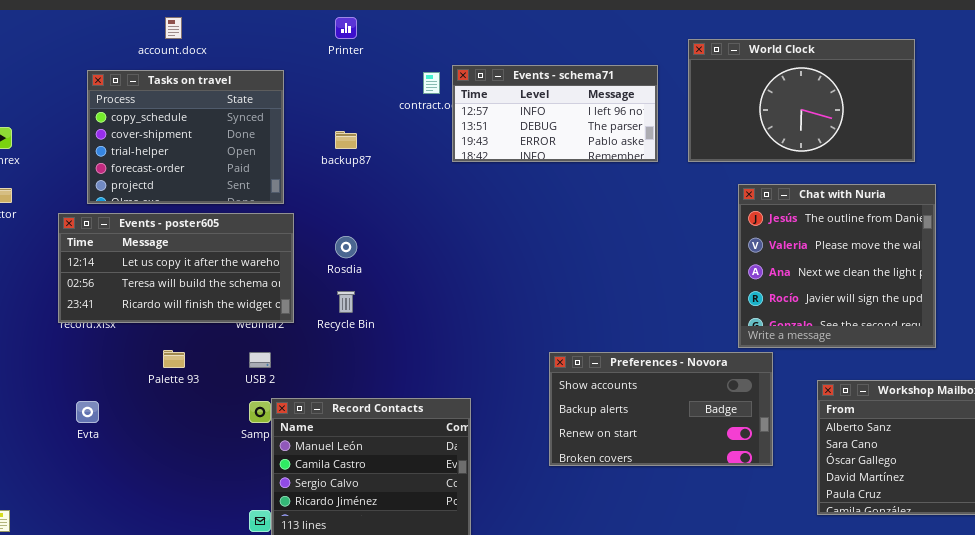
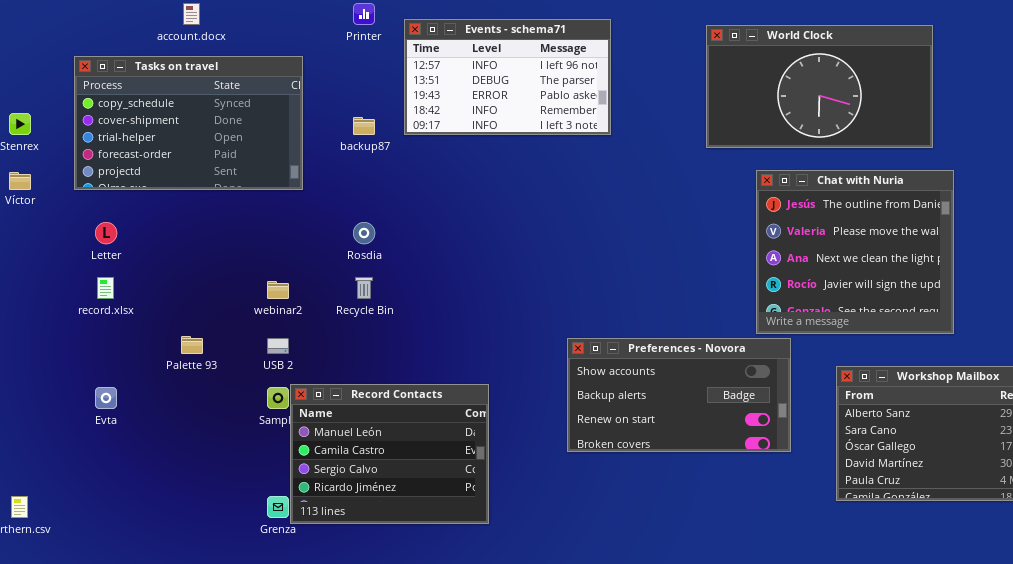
Events - schema71: [452,65,658,162] -> [404,19,611,135], moved, resized
Tasks on travel: [87,70,284,204] -> [74,56,303,190], resized
Events - poster605: [58,213,294,323] -> none, closed

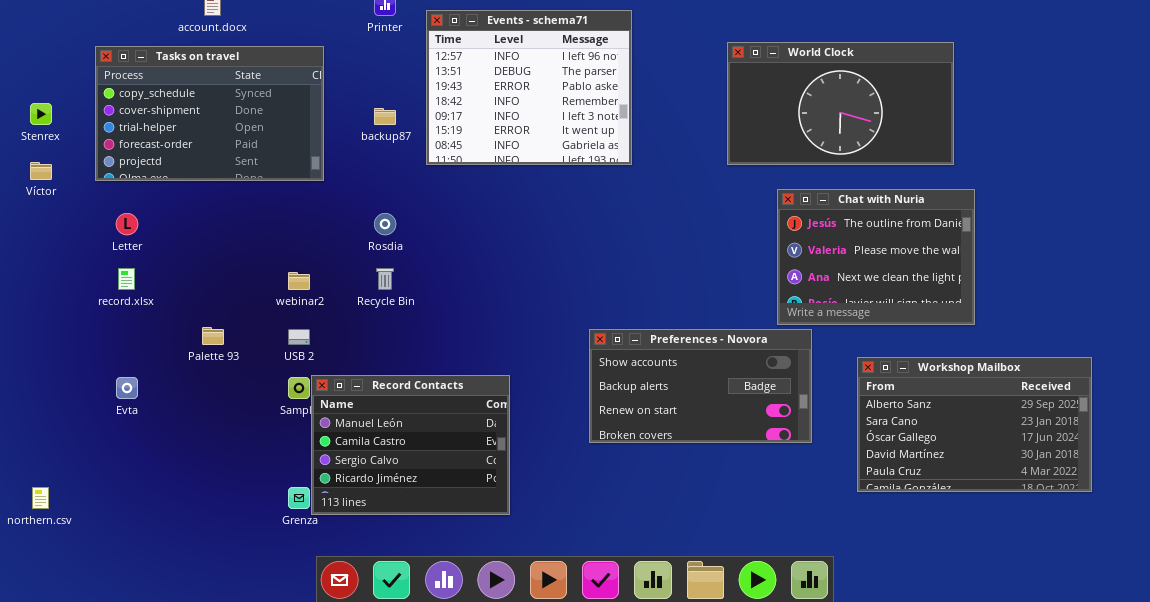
Events - schema71: [404,19,611,135] -> [426,10,632,165], resized
World Clock: [706,25,933,148] -> [727,42,954,165], moved
Chat with Nuria: [756,170,954,334] -> [777,189,975,325], resized

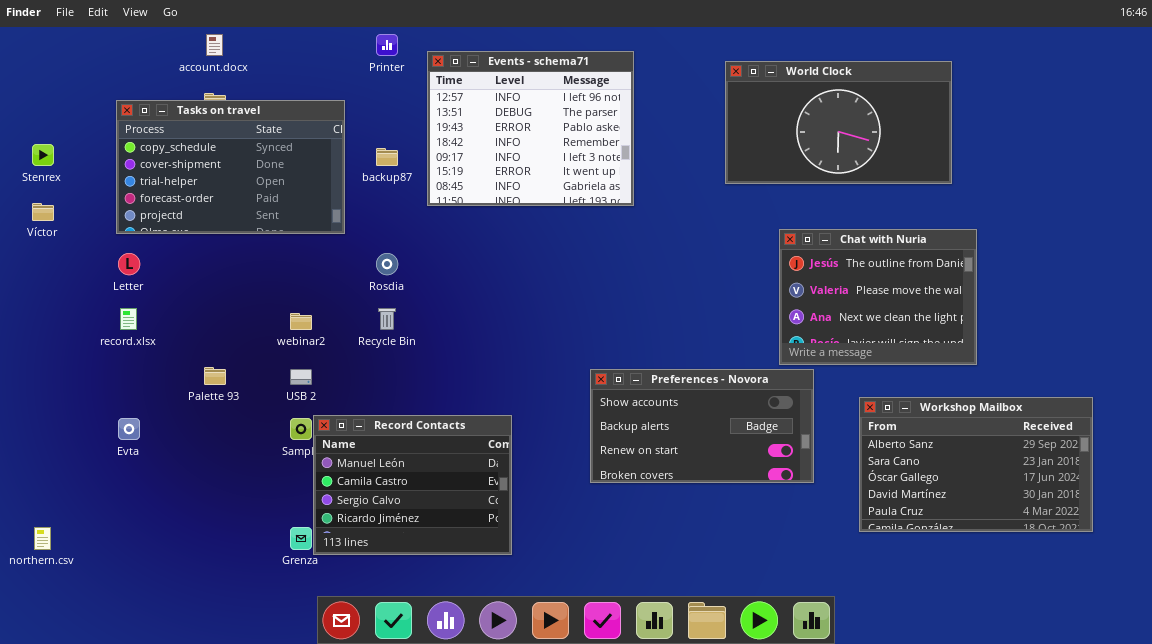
World Clock: [727,42,954,165] -> [725,61,952,184], moved
Tasks on travel: [95,46,324,181] -> [116,100,345,234], moved

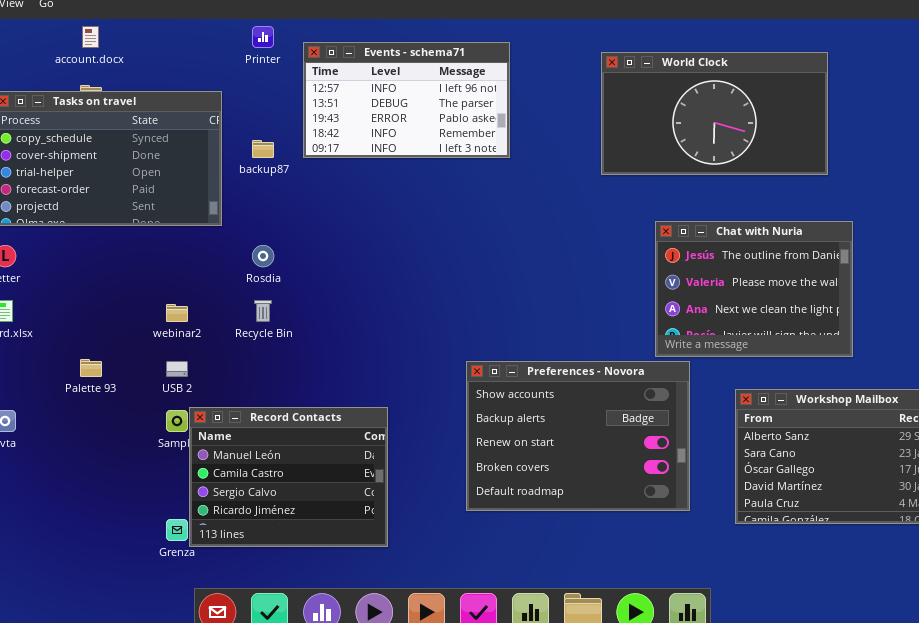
Events - schema71: [427,51,634,206] -> [303,42,510,158], resized
Preferences - Novora: [590,369,814,483] -> [466,361,690,511], resized

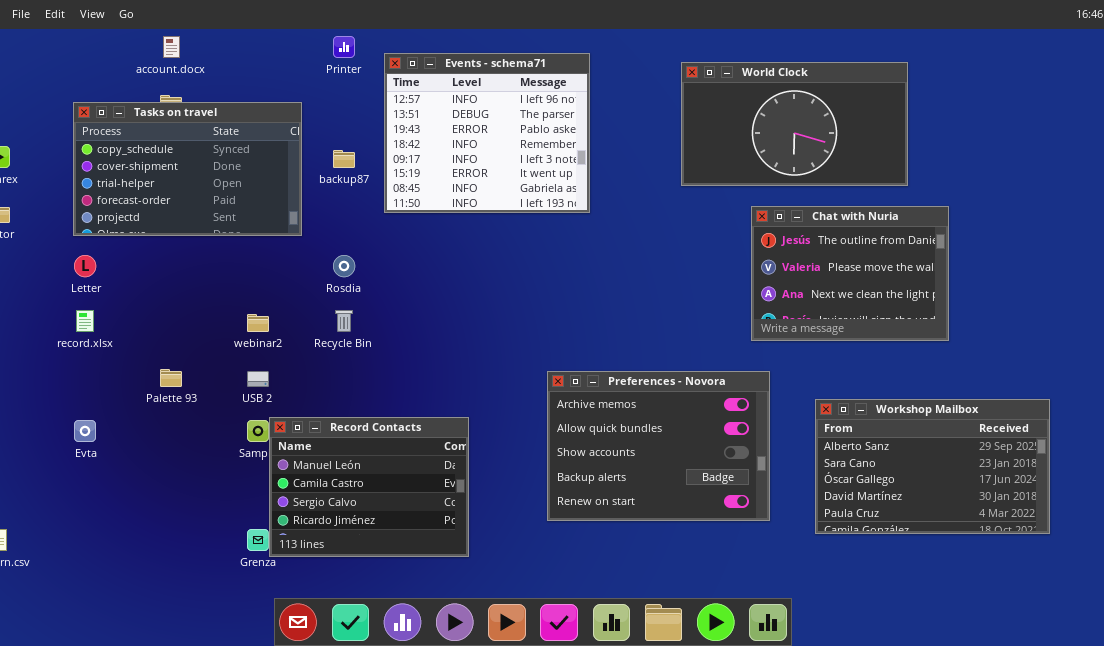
Events - schema71: [303,42,510,158] -> [384,53,590,213], resized
Chat with Nuria: [655,221,853,357] -> [751,206,949,341], moved
Preferences - Novora: [466,361,690,511] -> [547,371,770,521], scrolled up 2 rows

